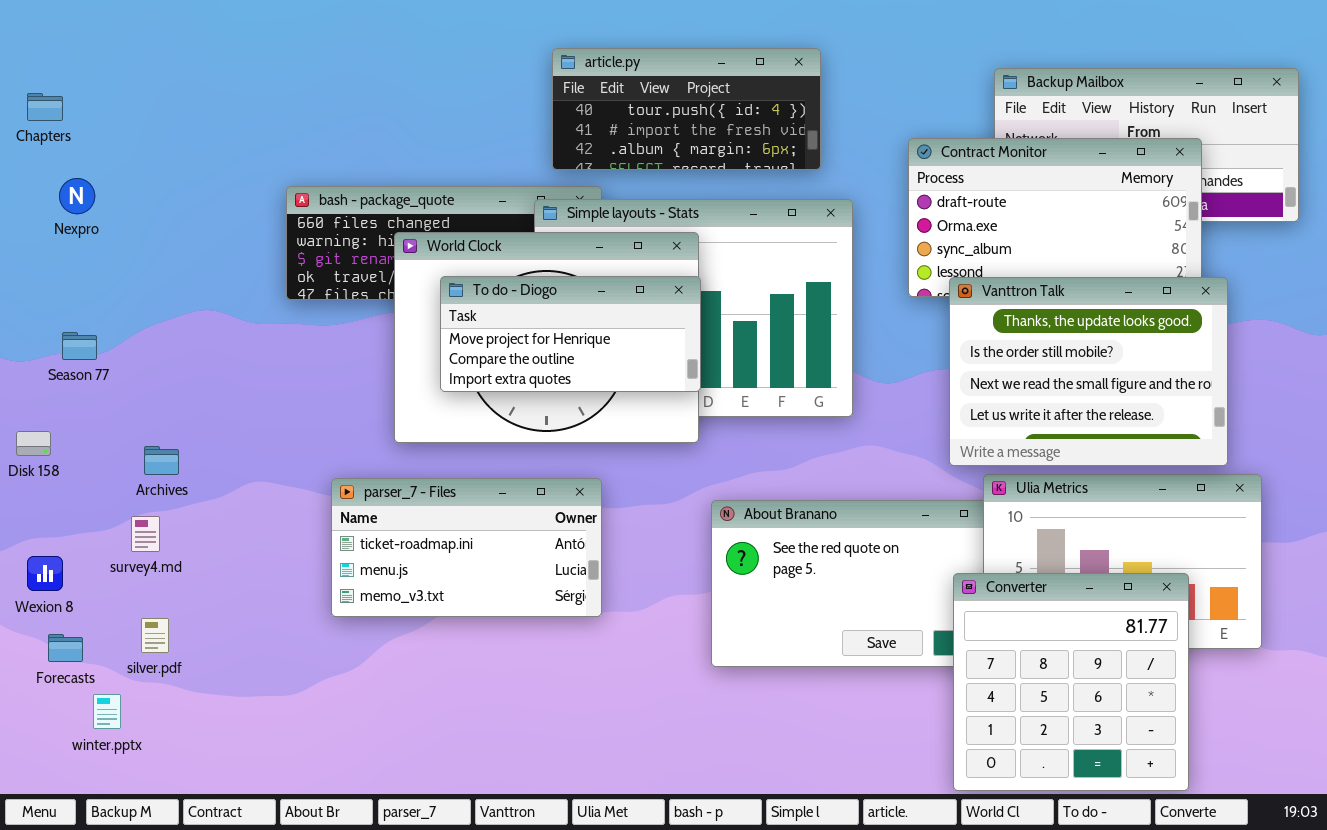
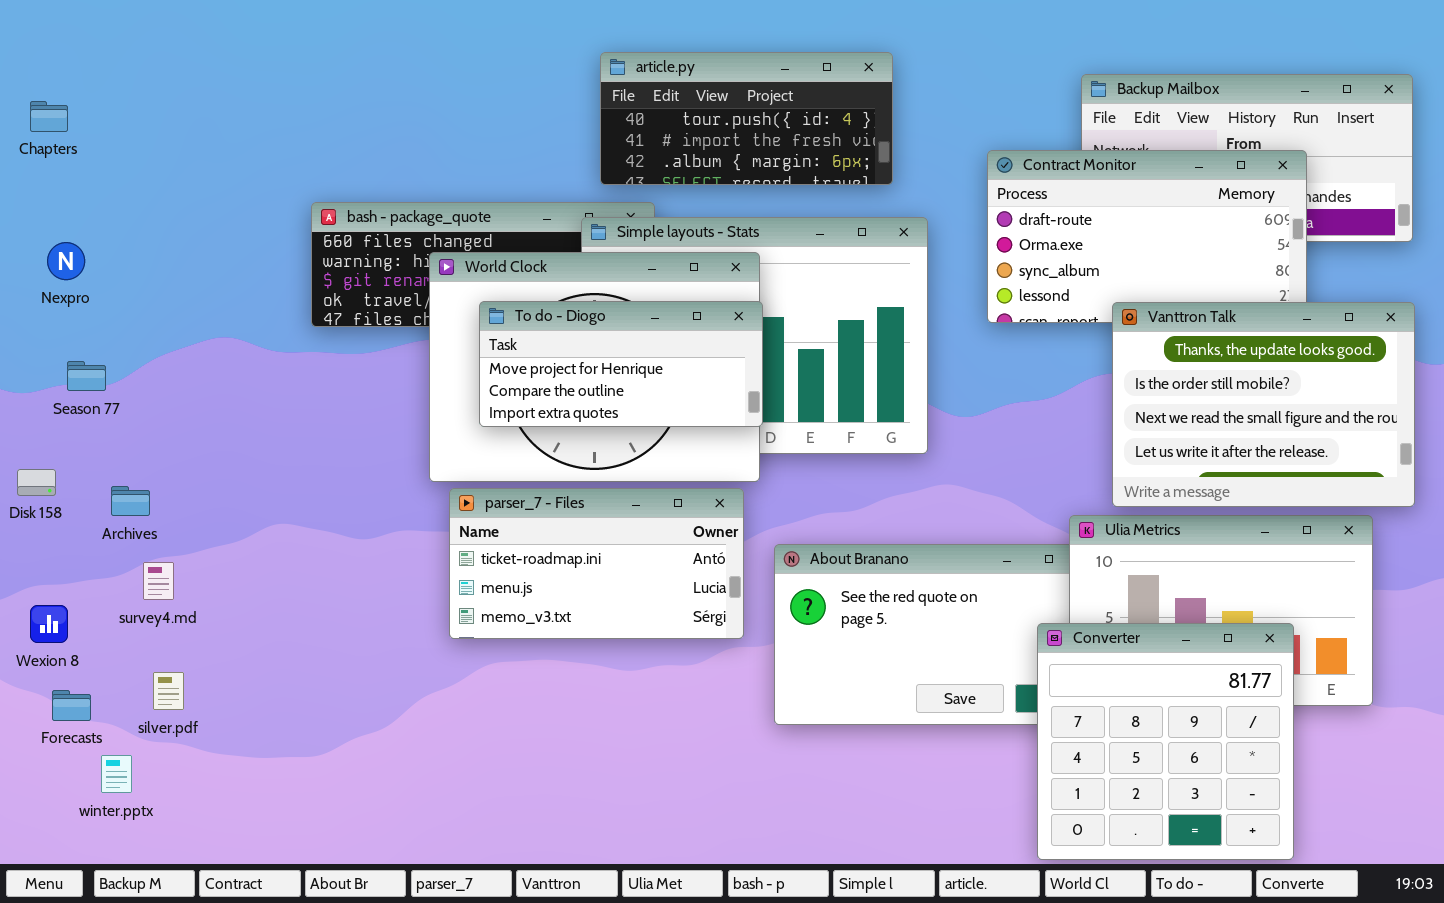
Nexpro: [59,178,95,214] -> [47,242,85,280], moved
Vanttron Talk: [949,277,1228,466] -> [1112,302,1415,507], moved
Archives: [144,446,179,475] -> [111,486,150,516], moved
parser_7 - Files: [331,478,602,617] -> [449,488,744,639], moved

